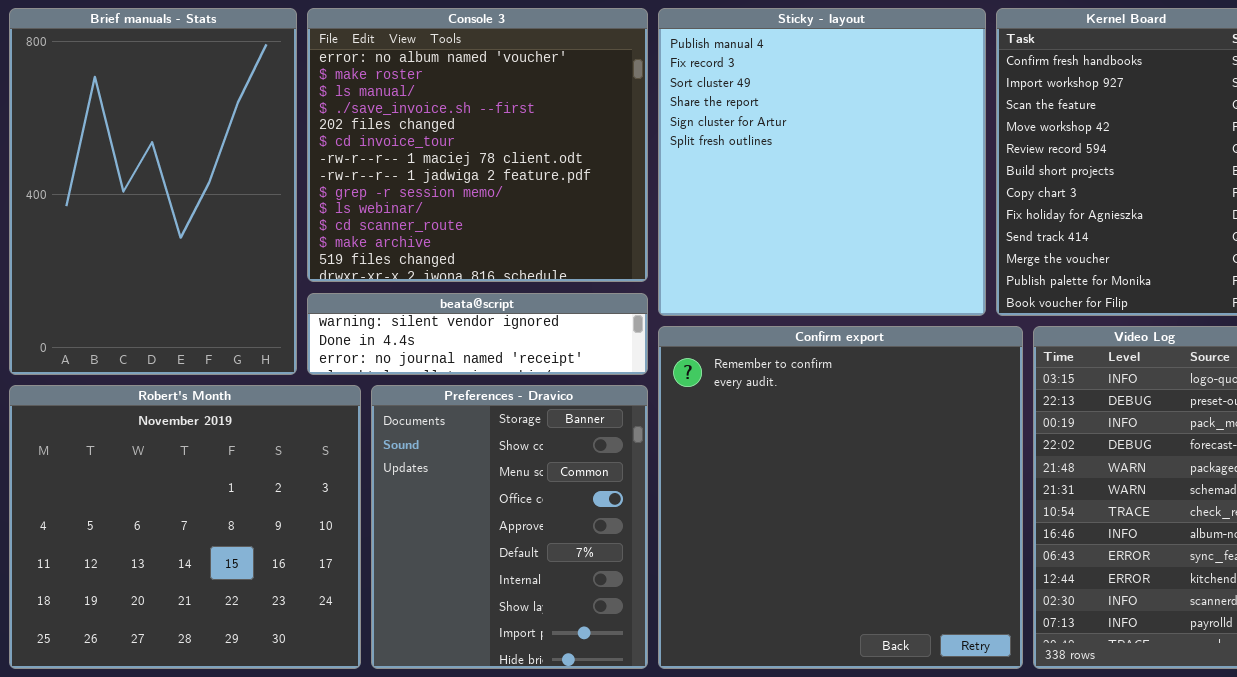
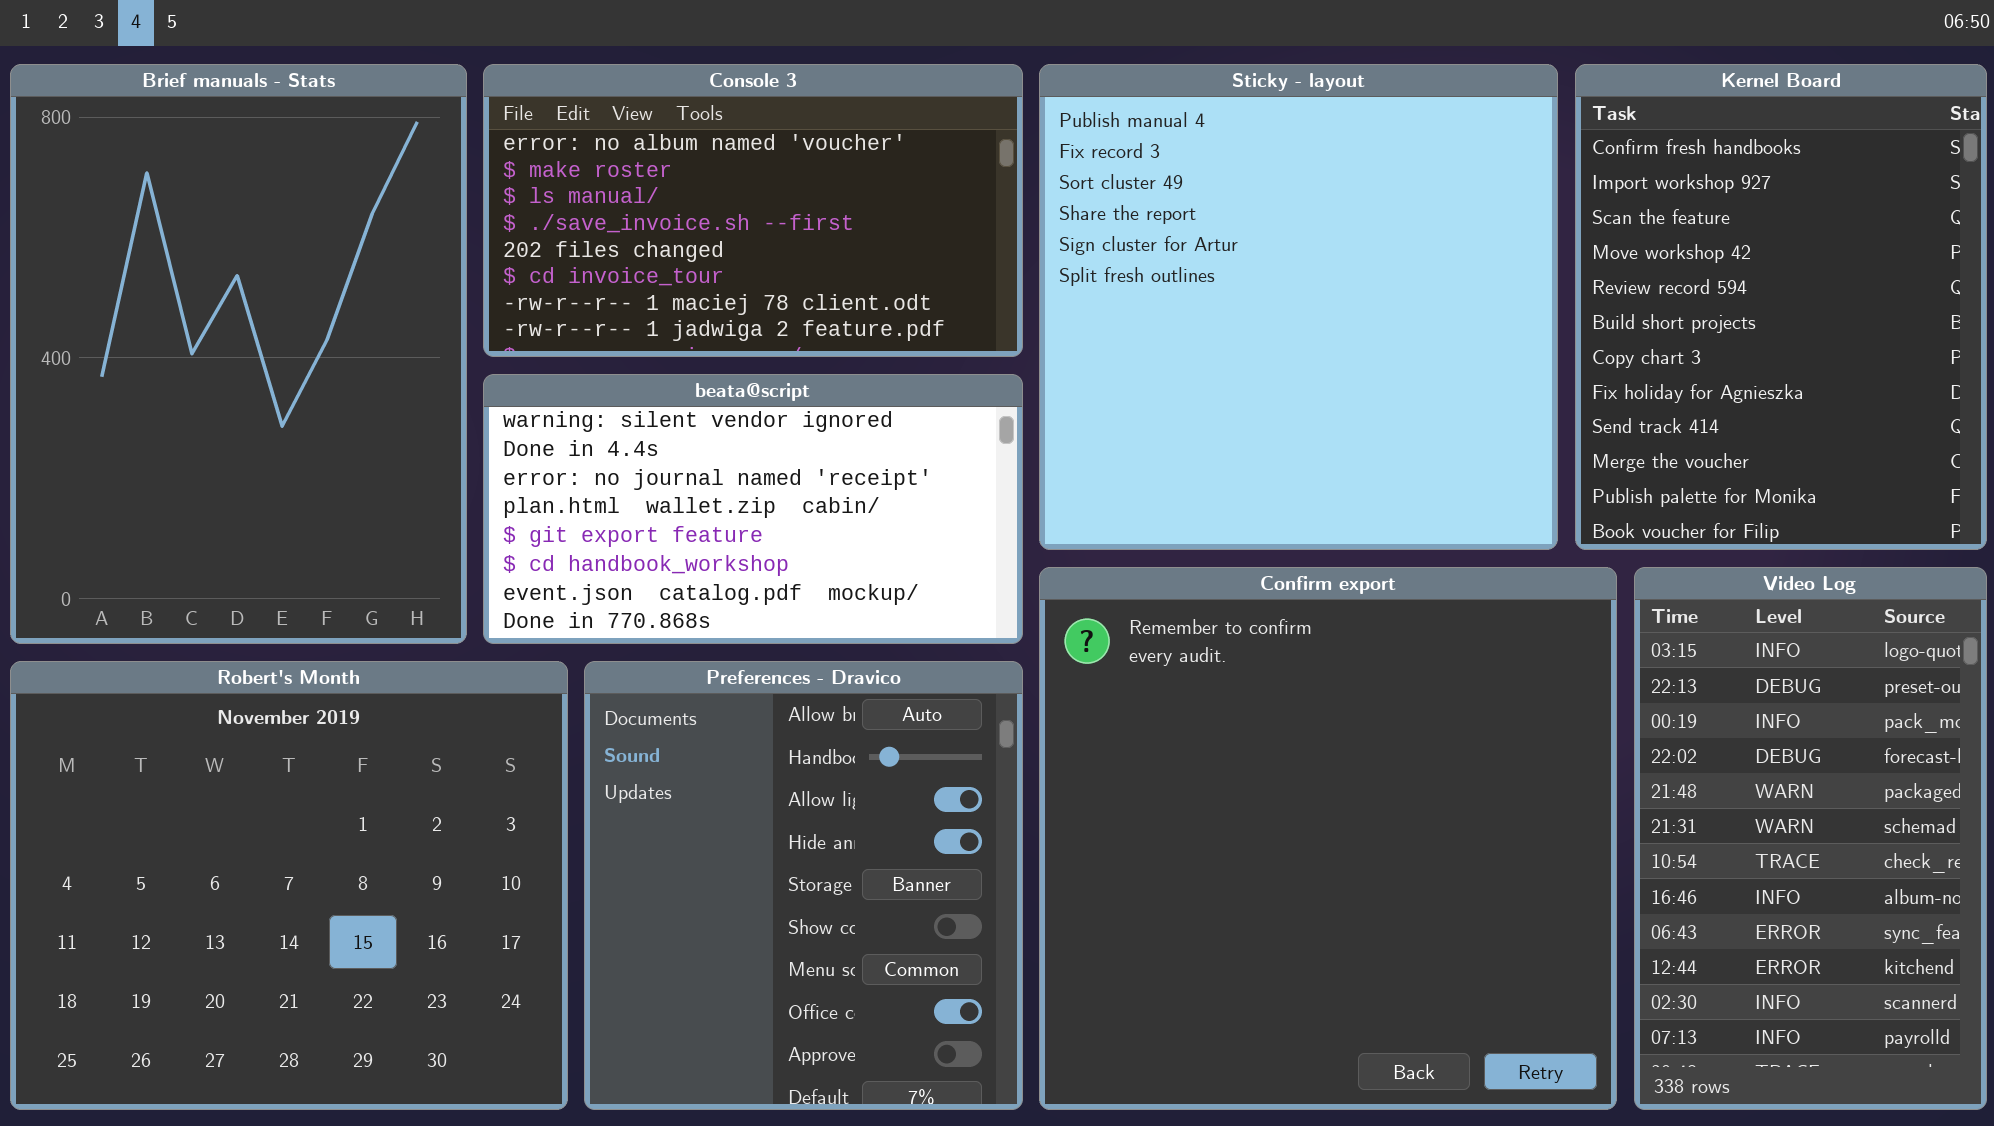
Console 3: [307,8,648,282] -> [483,64,1023,357], resized
beata@script: [307,293,648,375] -> [483,374,1023,644], resized
Preferences - Dravico: [371,385,648,669] -> [584,661,1023,1110], scrolled up 4 rows

